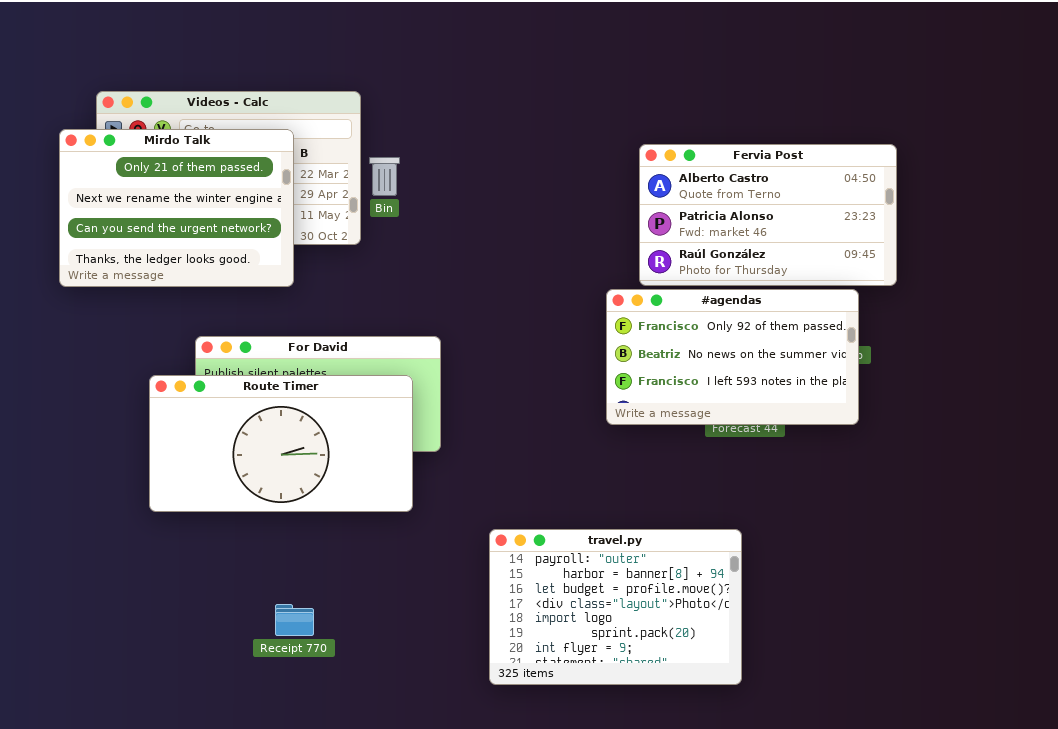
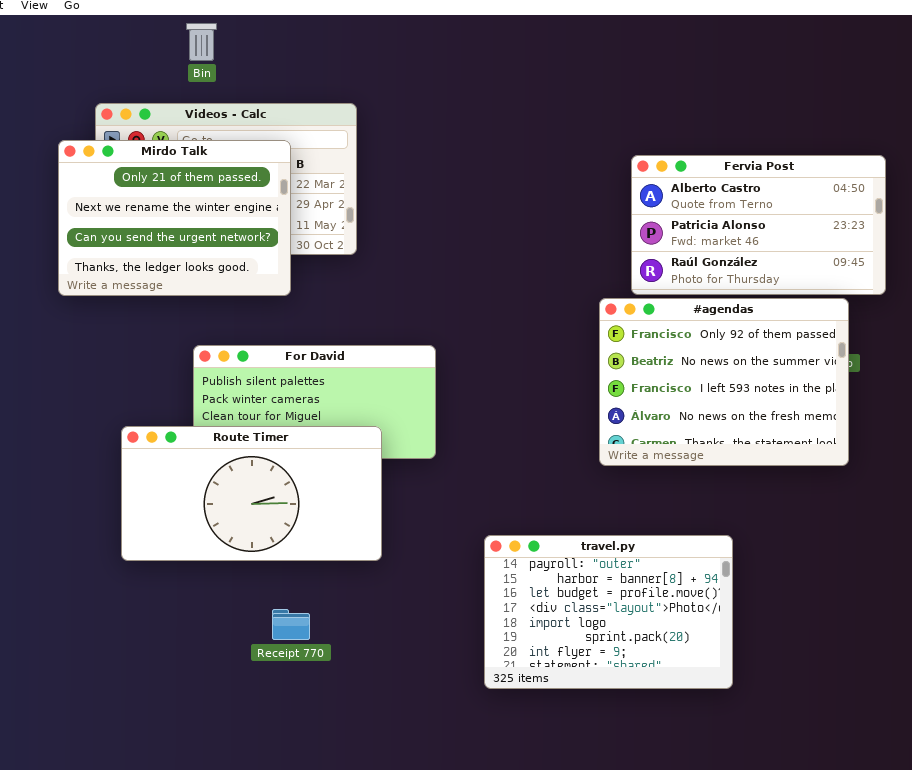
Bin: [369,157,400,196] -> [186,23,217,61], moved
#agendas: [606,289,859,425] -> [599,298,849,466], resized
Route Timer: [149,375,413,512] -> [121,426,382,561], moved

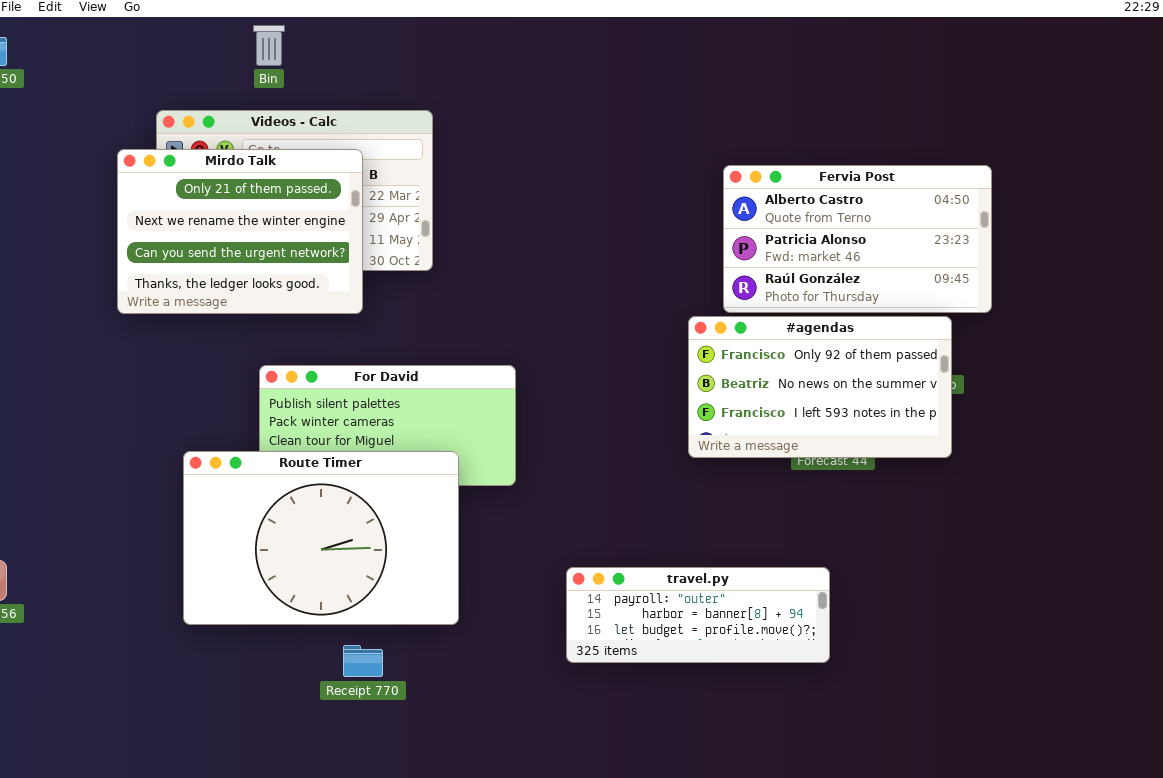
#agendas: [599,298,849,466] -> [688,316,952,458], resized
Route Timer: [121,426,382,561] -> [183,451,459,625], resized
travel.py: [484,535,733,689] -> [566,567,830,663], resized

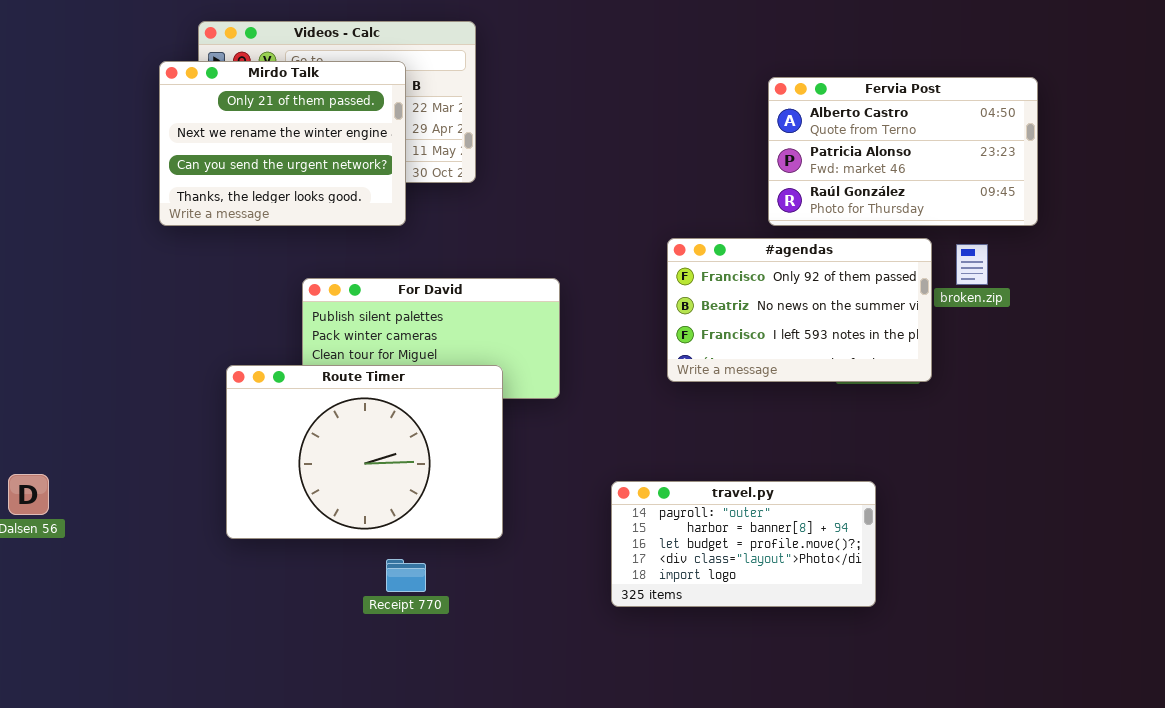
#agendas: [688,316,952,458] -> [667,238,932,382], moved
travel.py: [566,567,830,663] -> [611,481,876,607], resized

